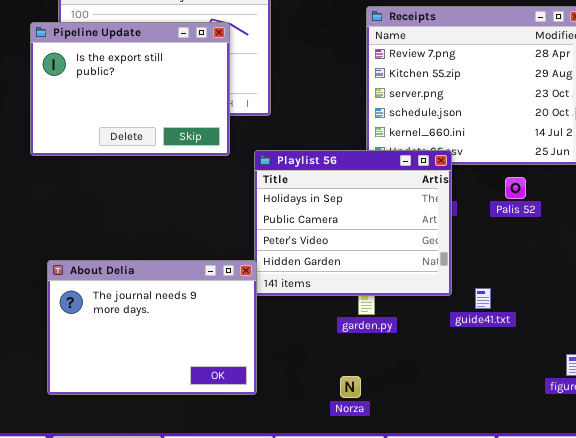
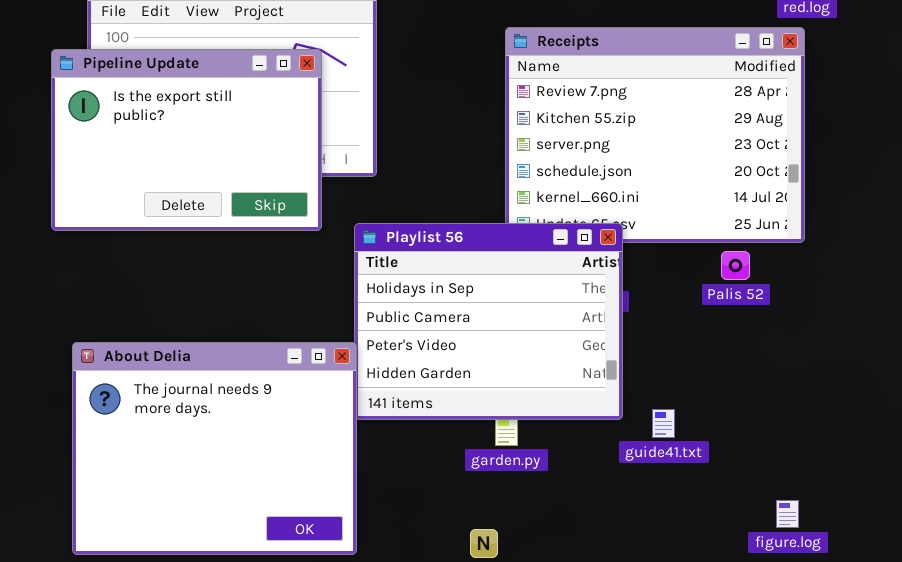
Palis 52: [505,177,526,199] -> [721,251,750,280], moved
About Delia: [47,260,257,395] -> [72,342,357,555], resized

